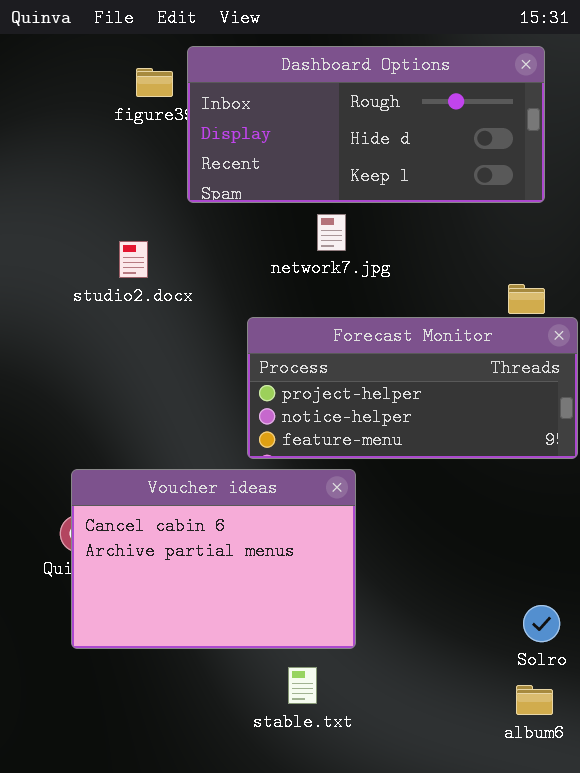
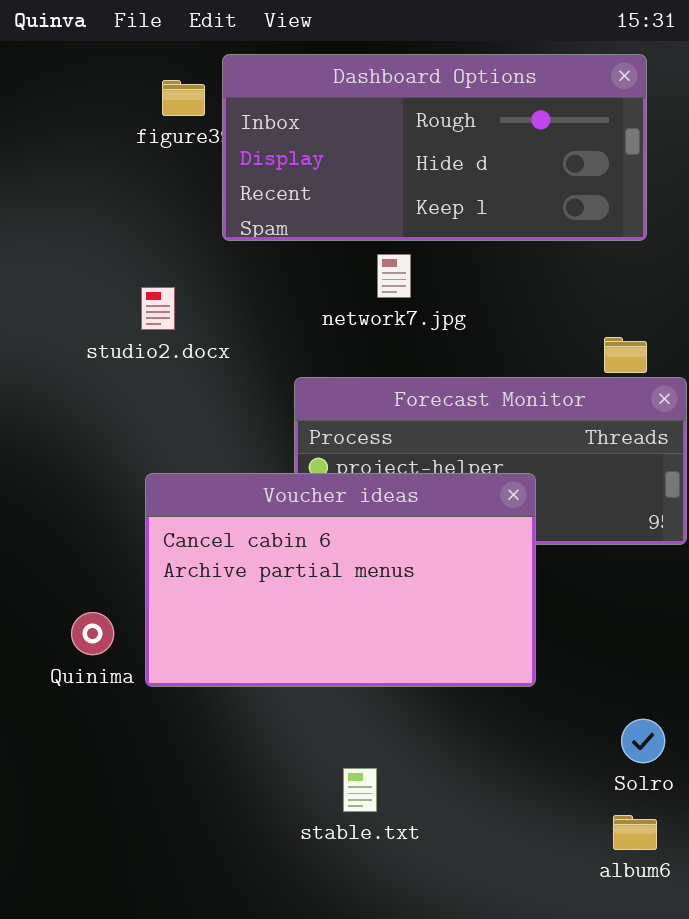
Voucher ideas: [71,469,356,649] -> [145,473,536,687], moved, resized
stable.txt: [288,667,317,704] -> [343,768,377,812], moved

